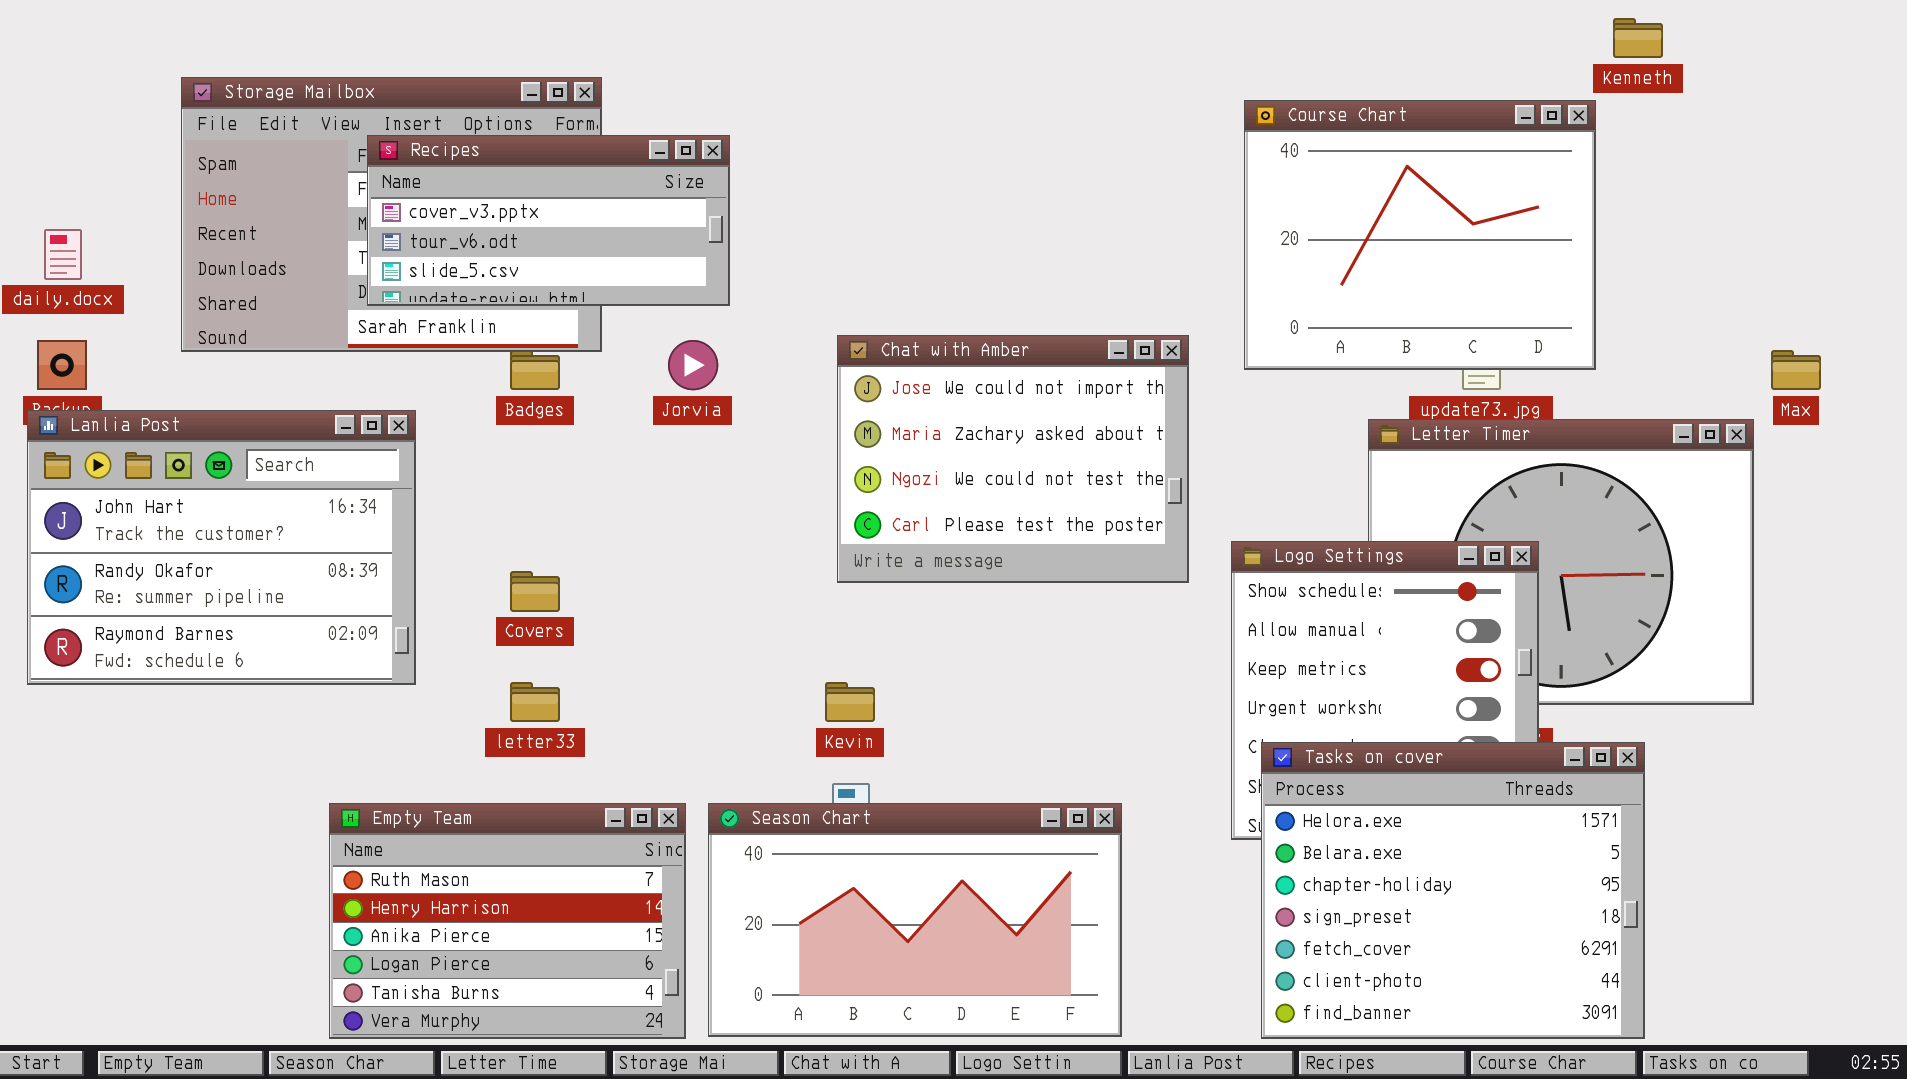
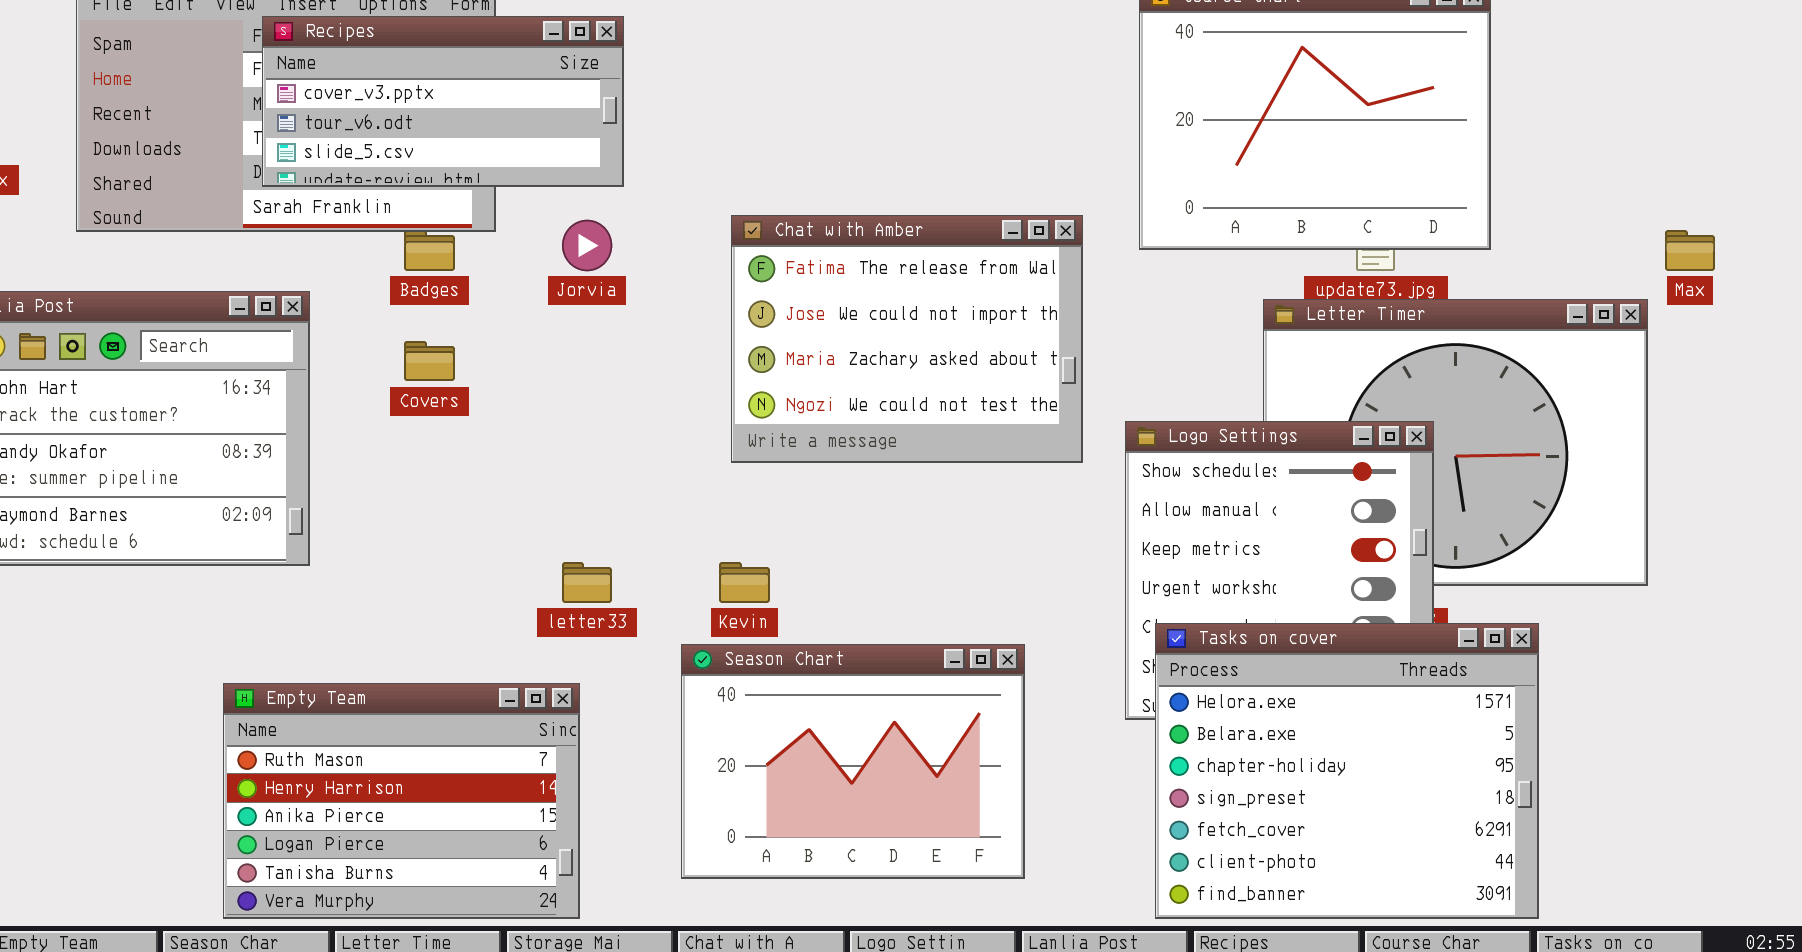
Chat with Amber: [837,335,1189,583] -> [731,215,1083,463], scrolled up 1 row
Covers: [510,571,560,612] -> [404,341,455,381], moved
letter33: [510,682,560,722] -> [562,562,612,603], moved
Season Chart: [708,803,1122,1037] -> [681,644,1025,879], moved, resized

